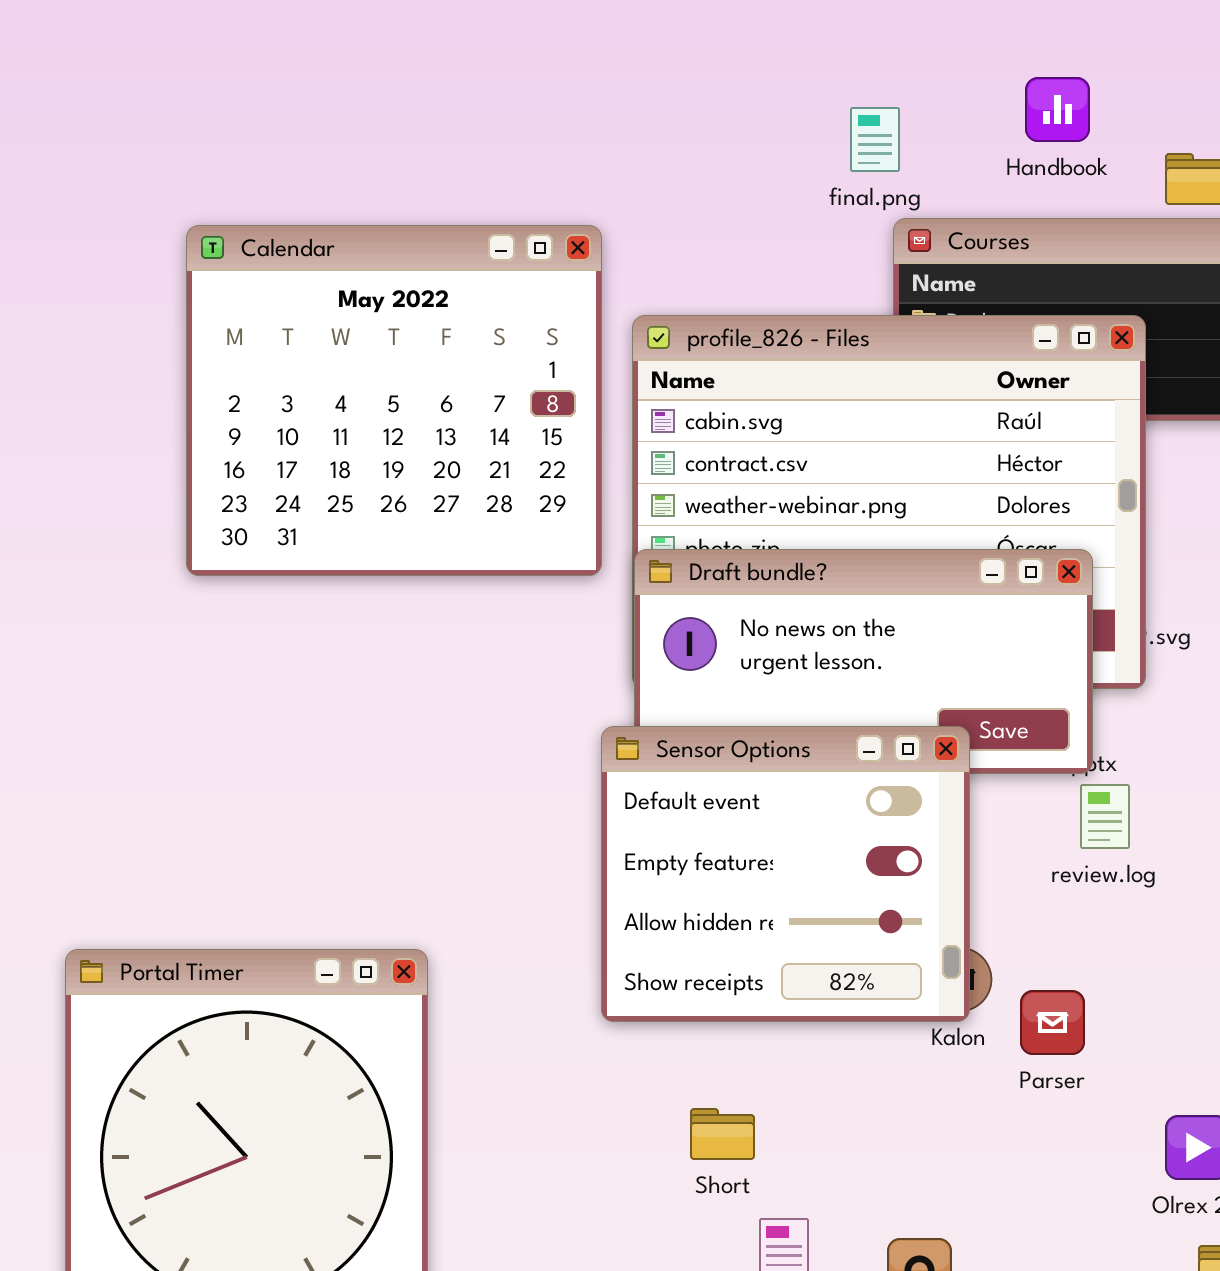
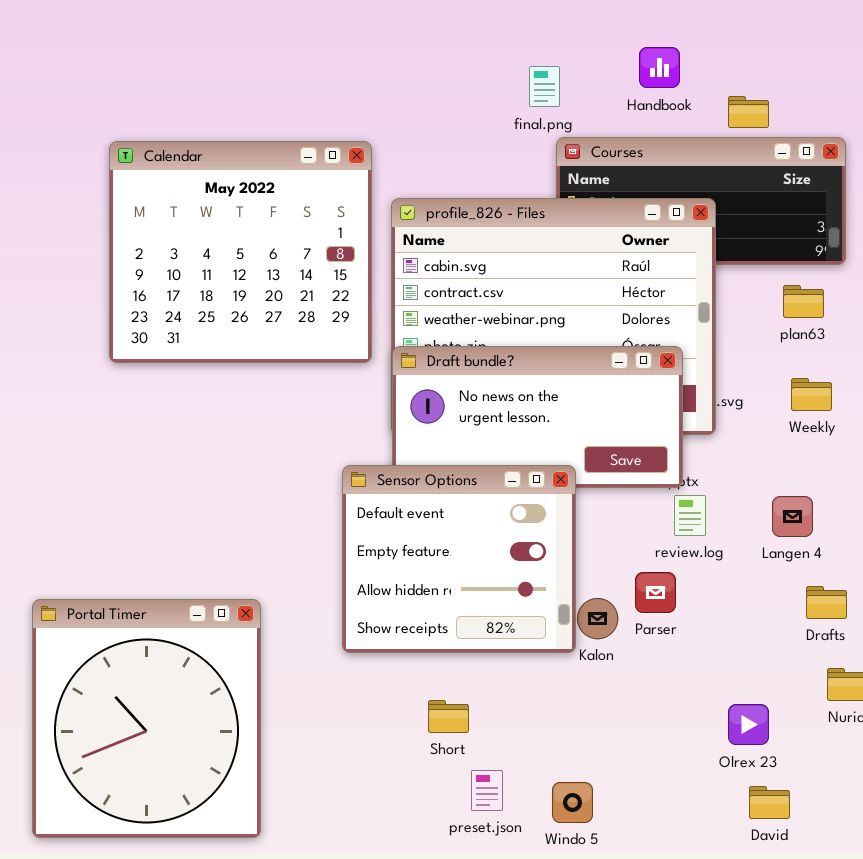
Sensor Options: [601,726,970,1022] -> [342,465,576,653], moved
Parser: [1020,990,1085,1055] -> [635,572,676,613], moved

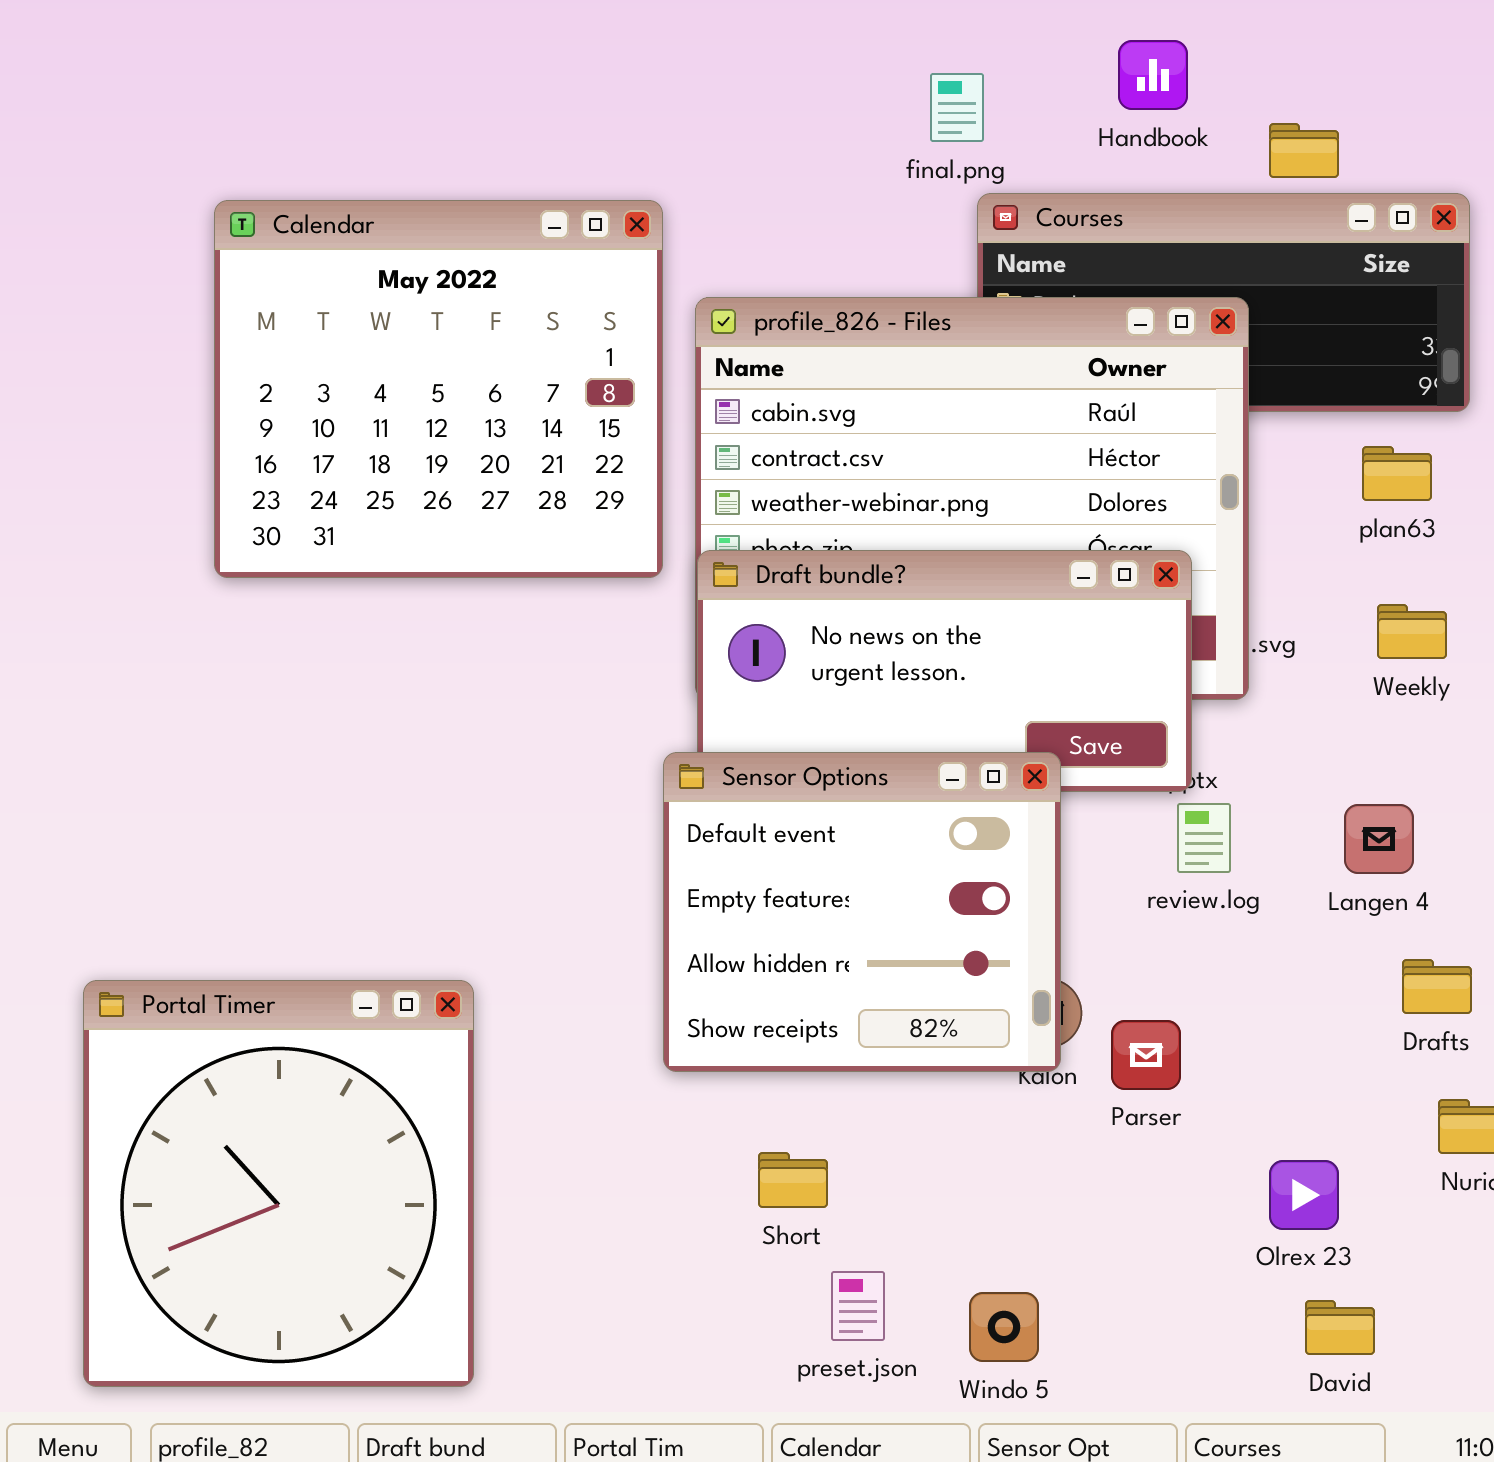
Sensor Options: [342,465,576,653] -> [663,752,1061,1072], moved
Parser: [635,572,676,613] -> [1111,1020,1181,1090], moved

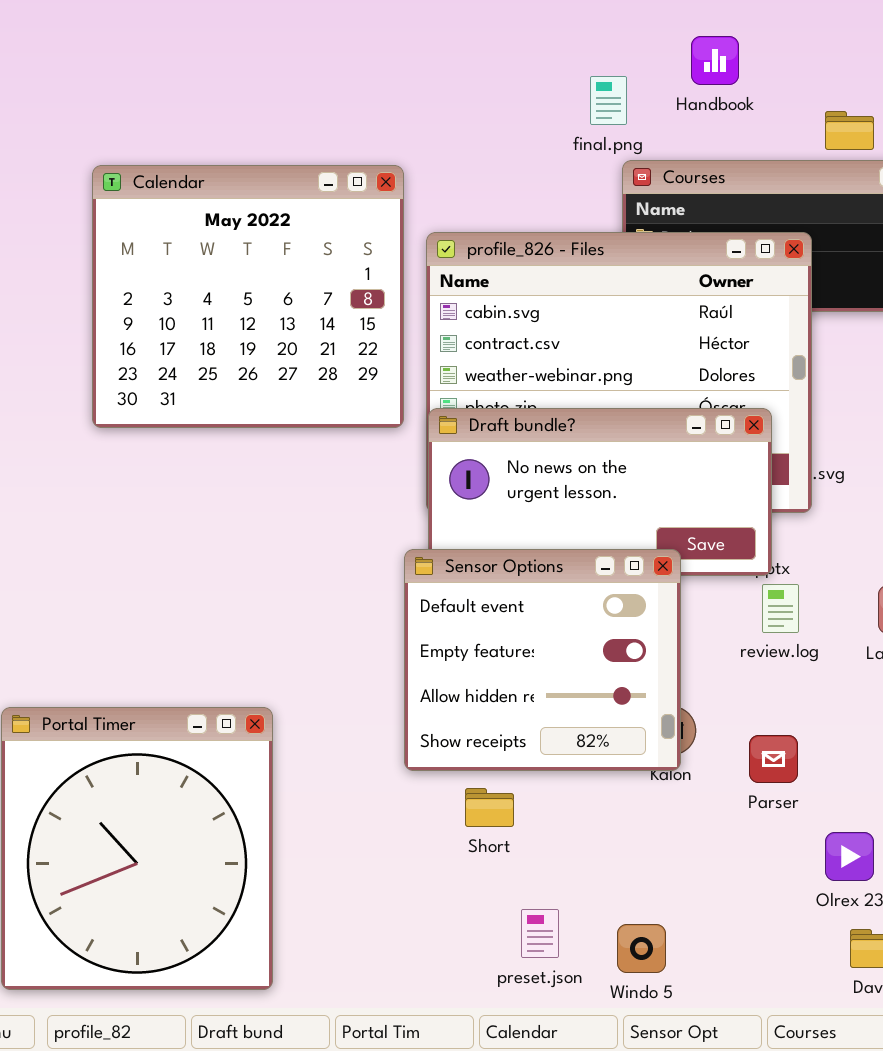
Handbook: [1118,40,1188,110] -> [691,36,739,85], moved
Parser: [1111,1020,1181,1090] -> [749,735,798,783], moved
Short: [758,1152,828,1208] -> [465,788,514,827], moved

